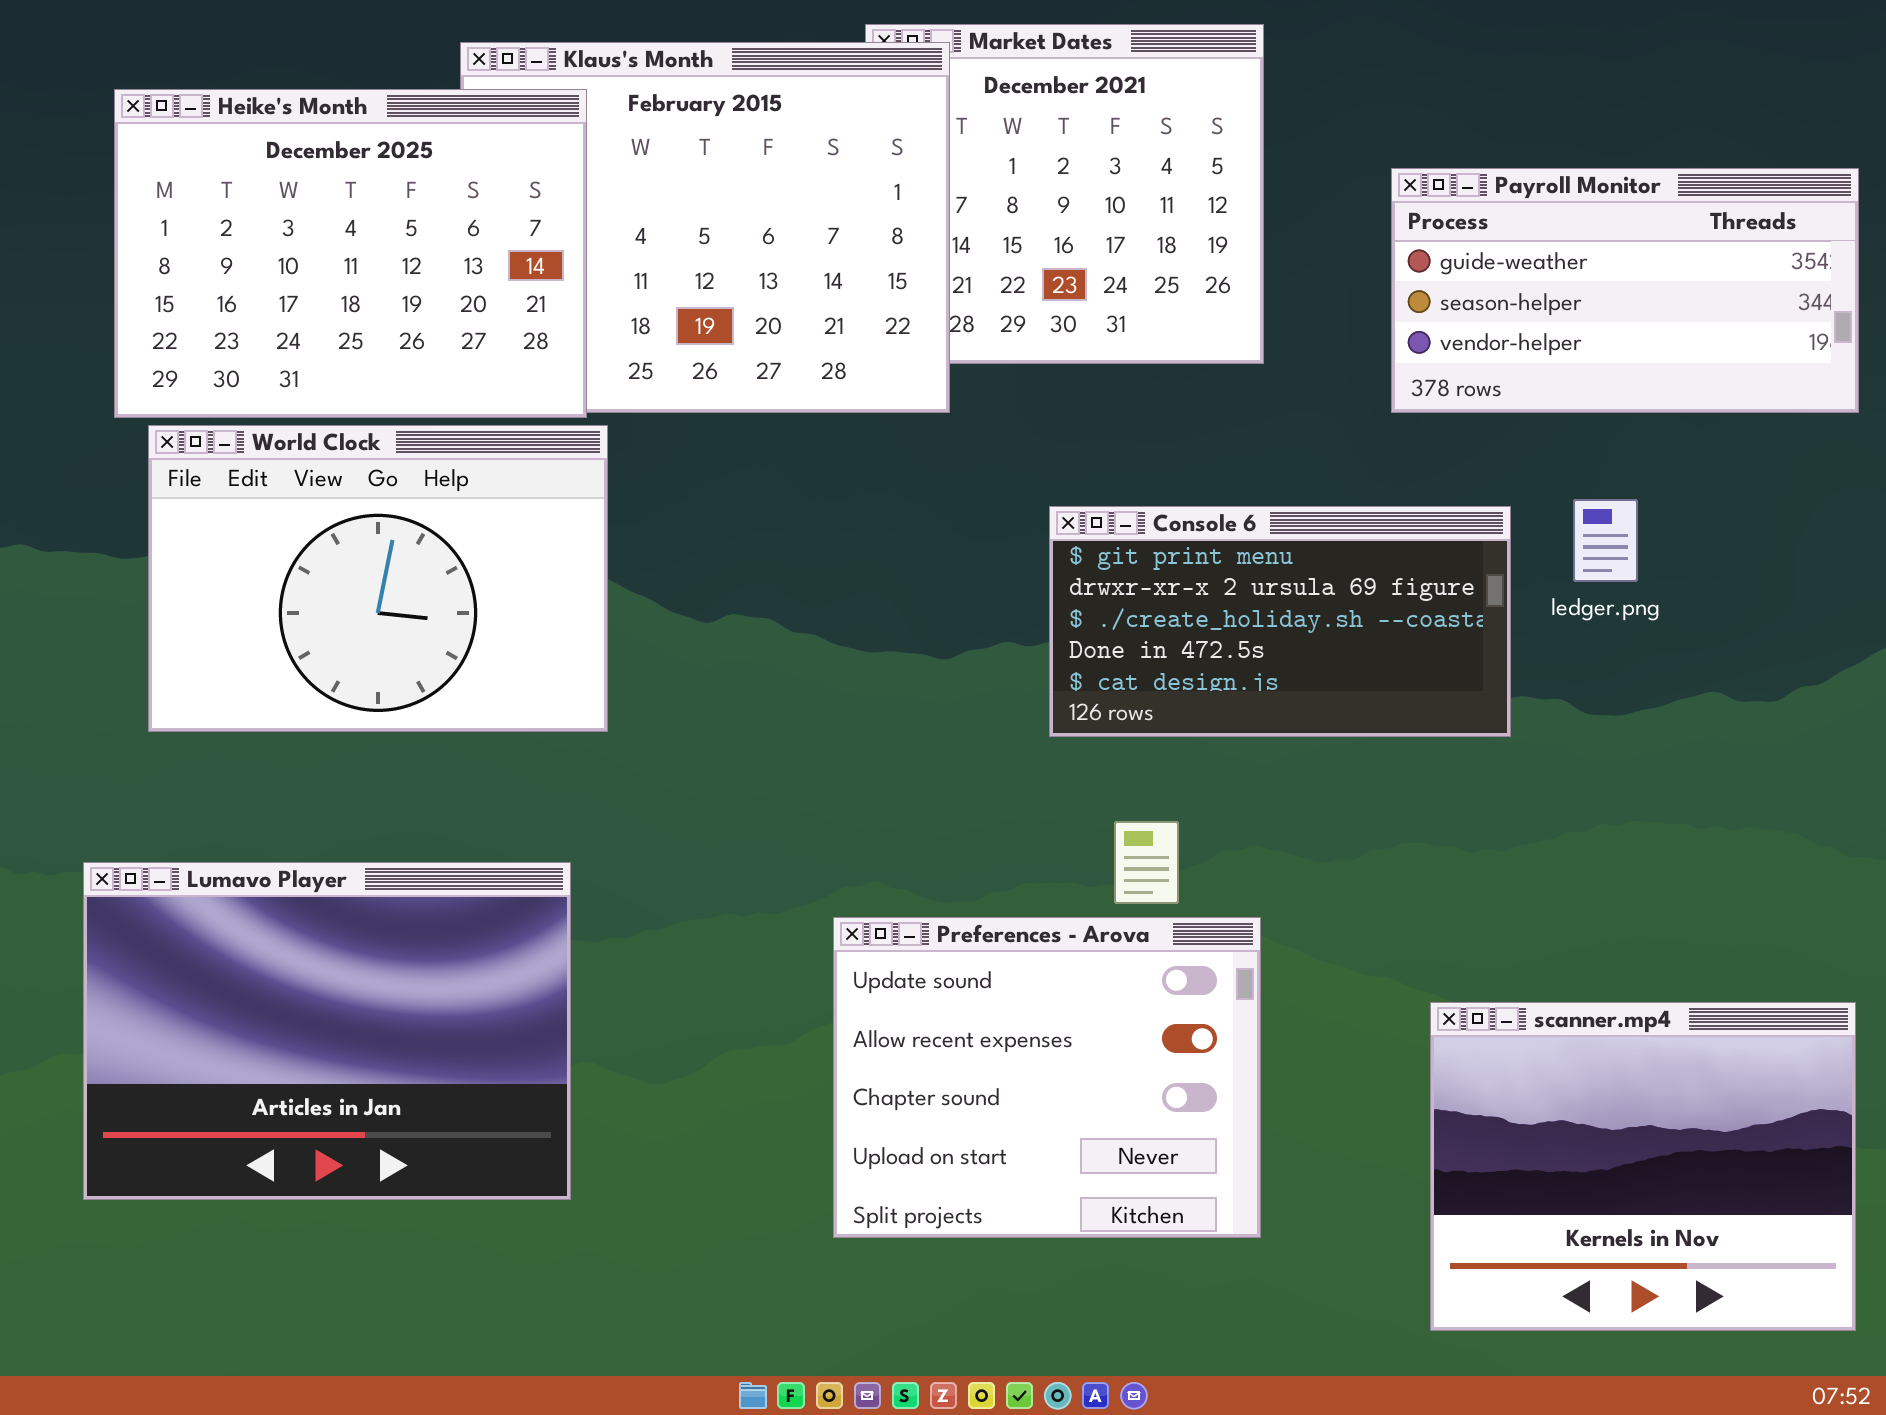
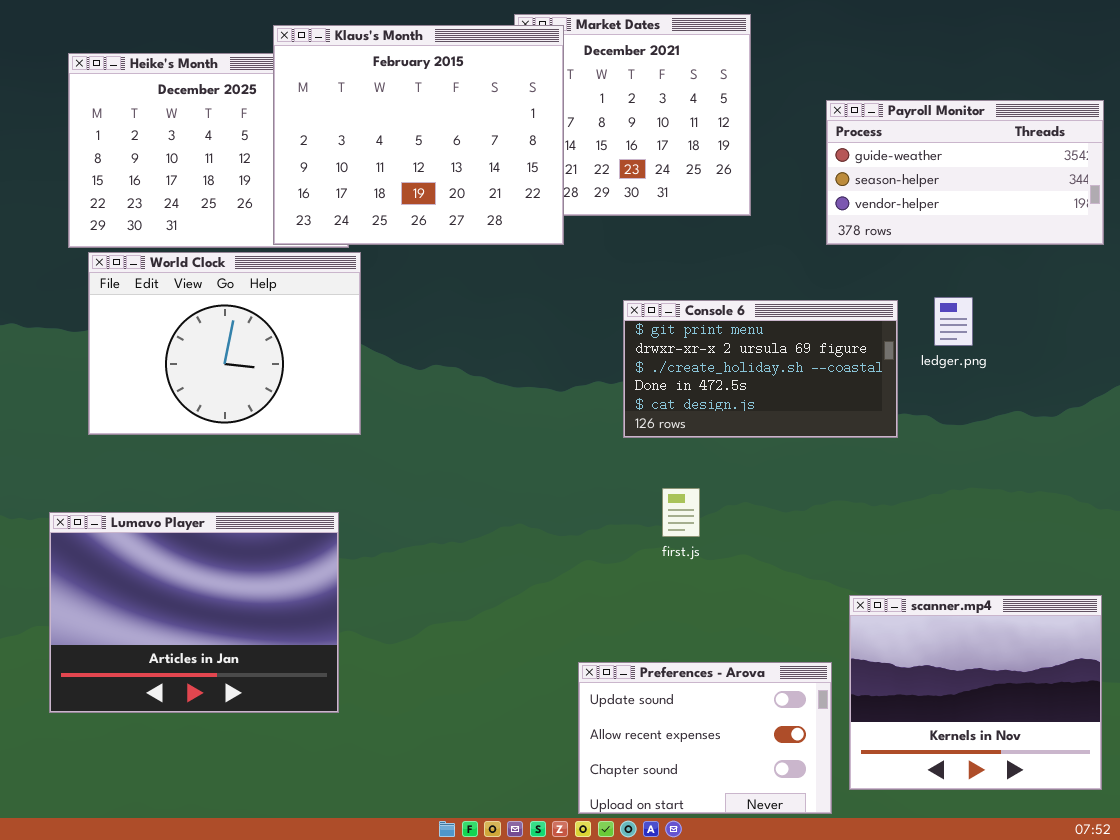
Klaus's Month: [460,42,950,413] -> [273,25,564,245], raised
Preferences - Arova: [833,917,1261,1238] -> [578,662,832,814], moved, resized

